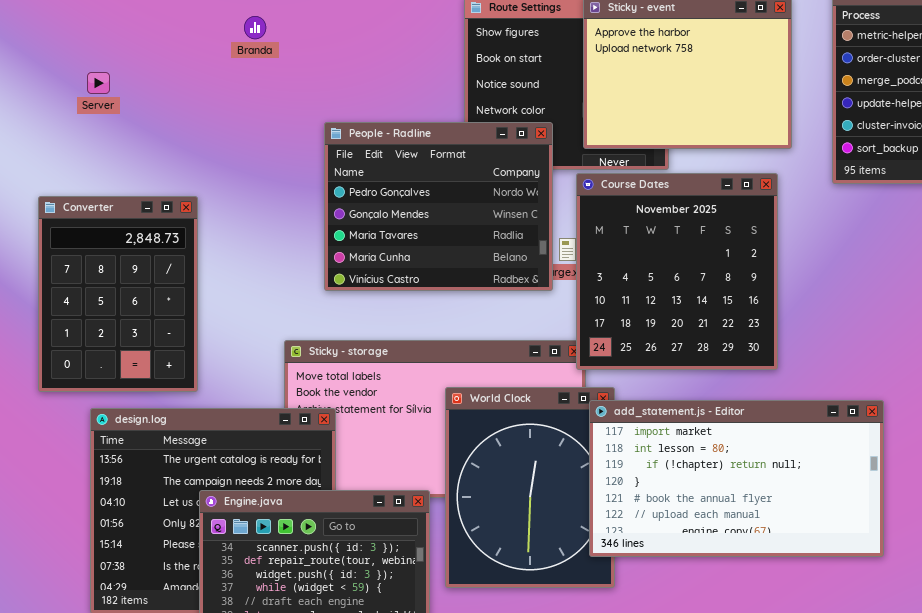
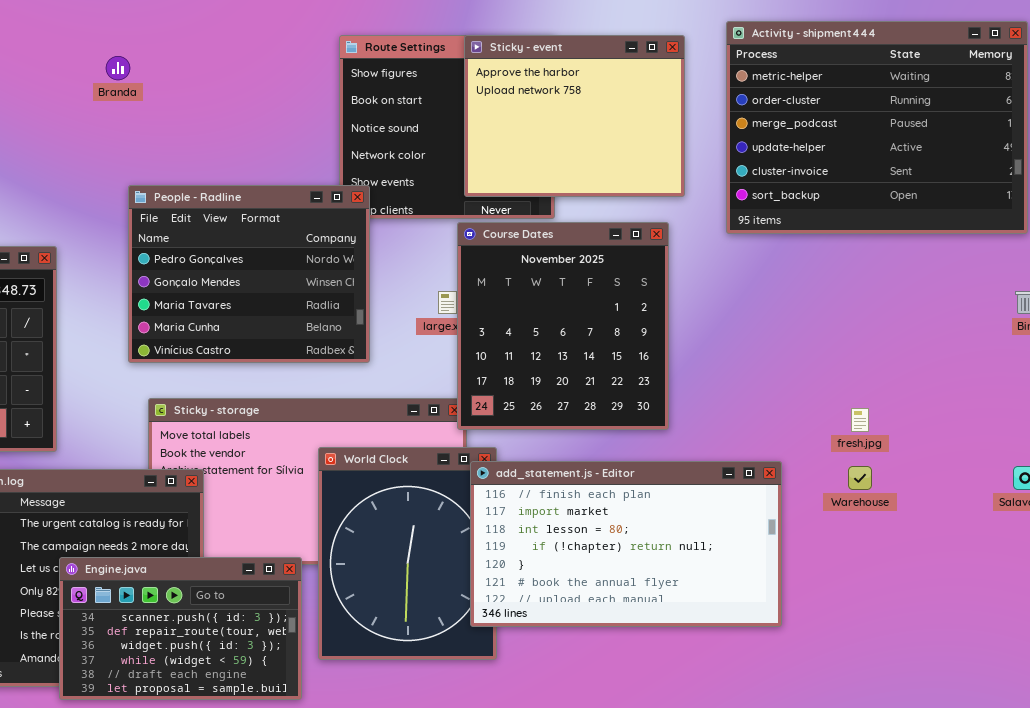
People - Radline: [324,122,553,291] -> [128,185,370,363], moved
add_statement.js - Editor: [589,400,884,557] -> [470,461,782,627], scrolled up 1 row

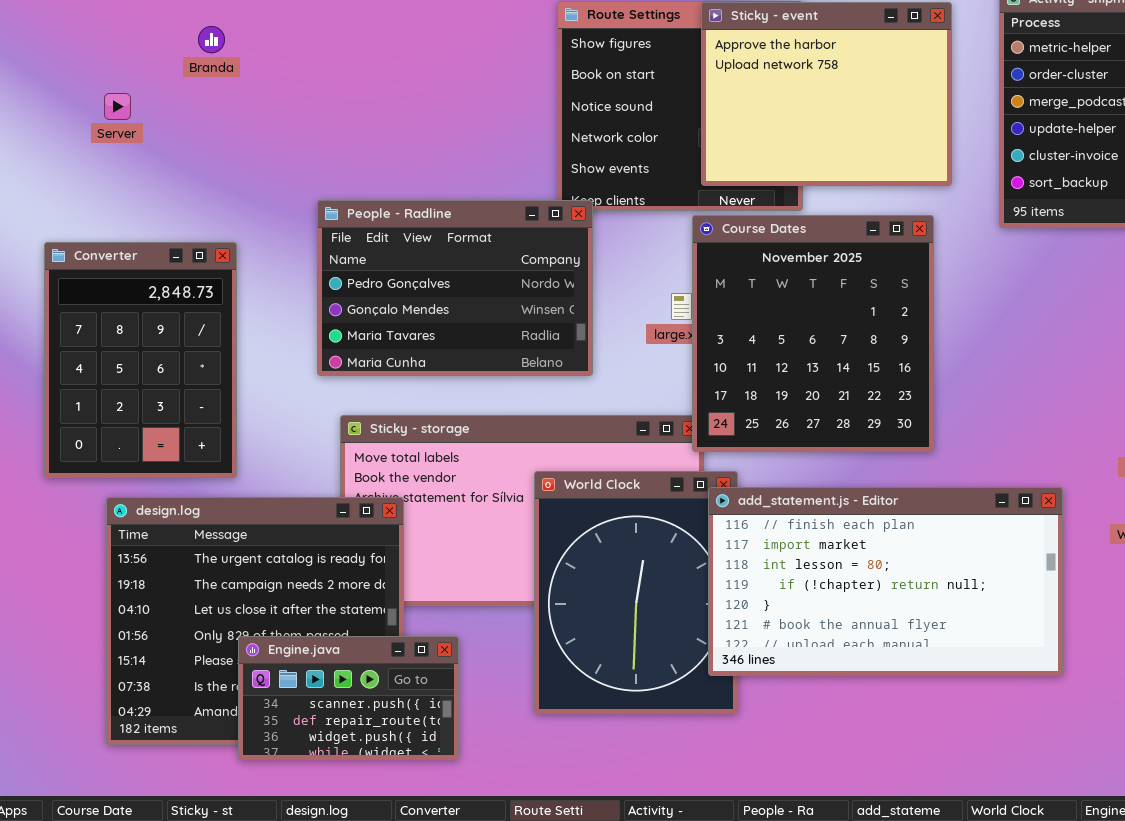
Branda: [106,56,130,80] -> [198,26,225,53], moved
People - Radline: [128,185,370,363] -> [317,200,593,376], resized
Engine.java: [59,557,302,700] -> [238,636,459,760], resized

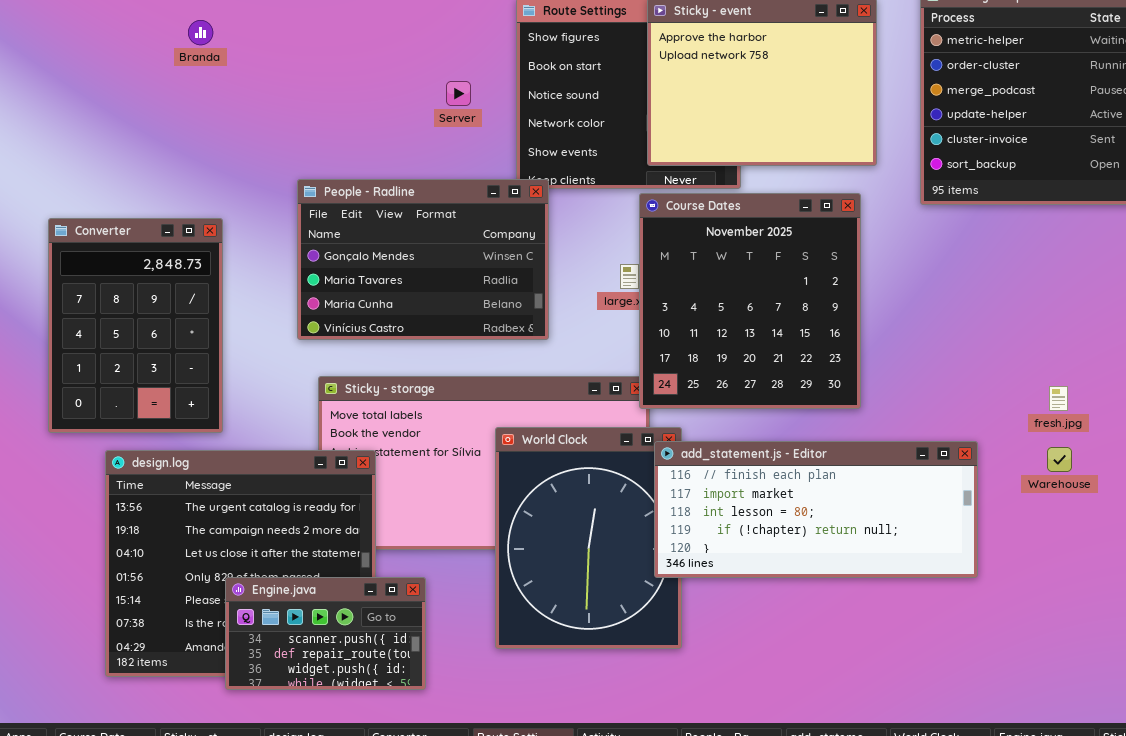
Server: [104,93,131,120] -> [446,81,471,106], moved
People - Radline: [317,200,593,376] -> [297,179,549,340], scrolled down 1 row
add_statement.js - Editor: [708,487,1063,676] -> [654,441,978,578], resized

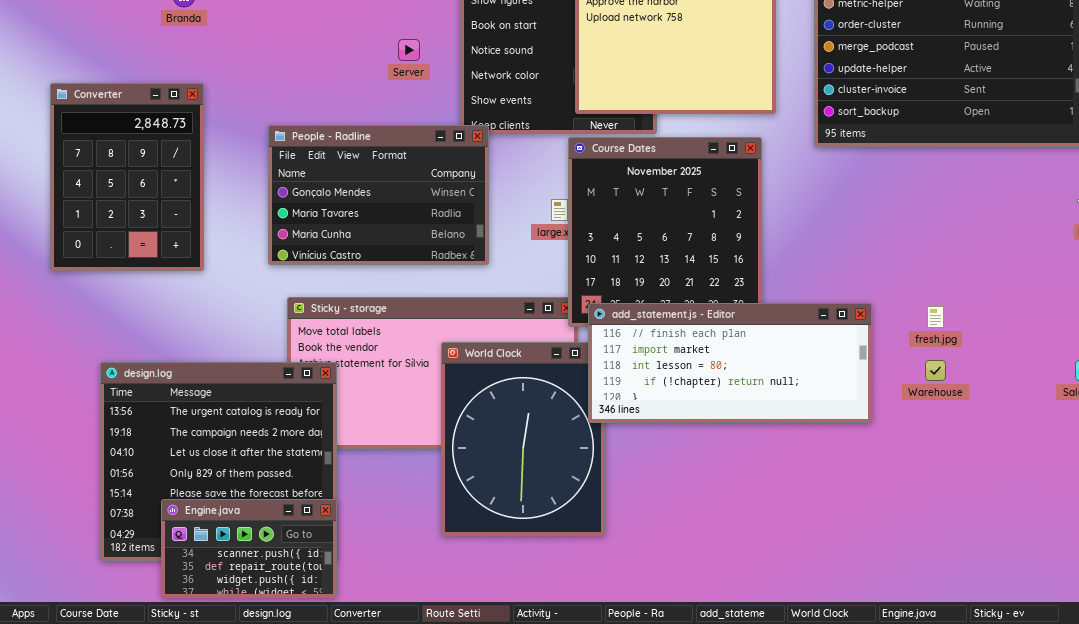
Converter: [48,218,223,433] -> [50,83,204,271], moved
add_statement.js - Editor: [654,441,978,578] -> [588,303,872,423], moved
Engine.java: [225,577,426,690] -> [161,499,337,598], moved

